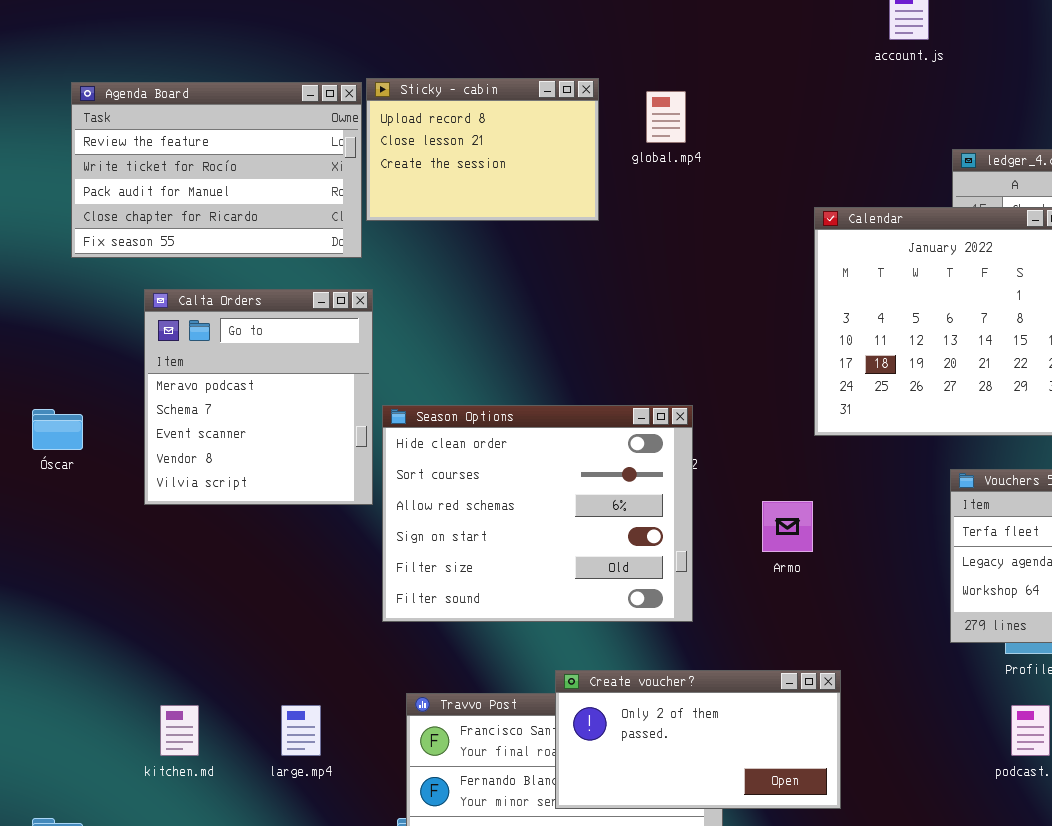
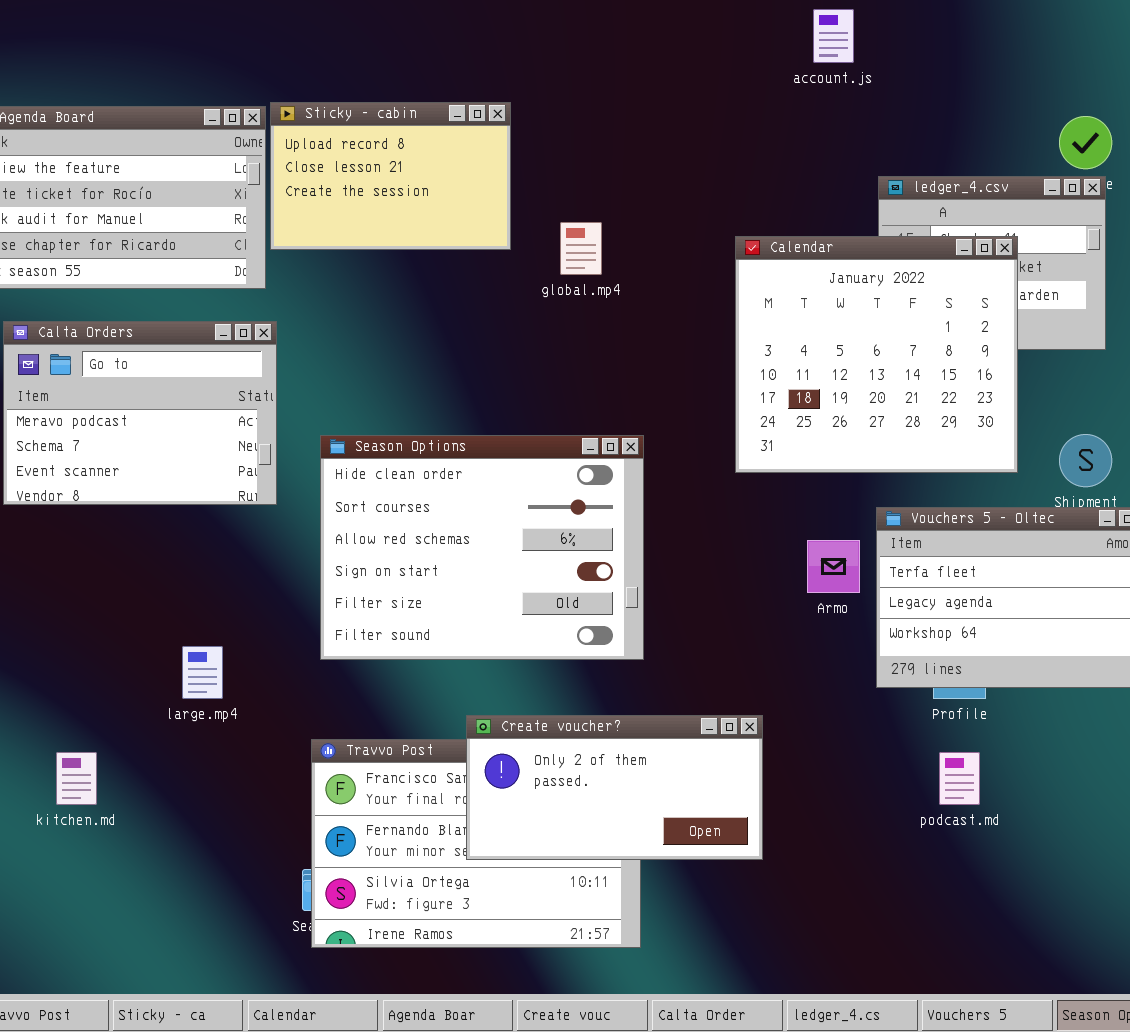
global.mp4: [646,91,686,143] -> [560,222,602,275], moved
Calta Orders: [144,289,373,505] -> [3,321,277,505], resized
Season Options: [382,405,693,622] -> [320,435,644,660], moved
Armo: [762,501,813,552] -> [807,540,860,593], moved
large.mp4: [281,705,321,756] -> [182,646,223,699], moved

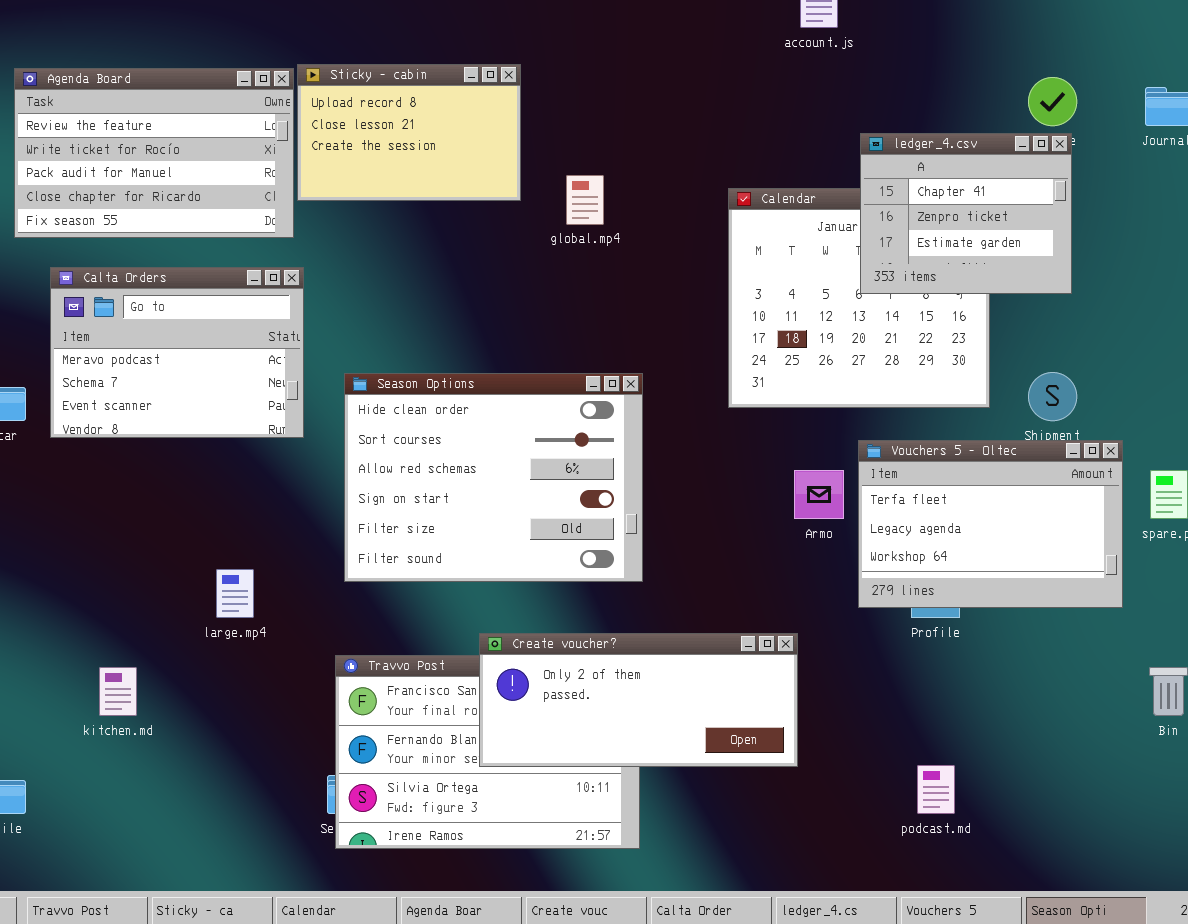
ledger_4.csv: [878,176,1106,350] -> [860,133,1072,294], raised
Create voucher?: [466,715,763,860] -> [479,633,798,767], resized
podcast.md: [939,752,980,805] -> [917,765,955,814], moved

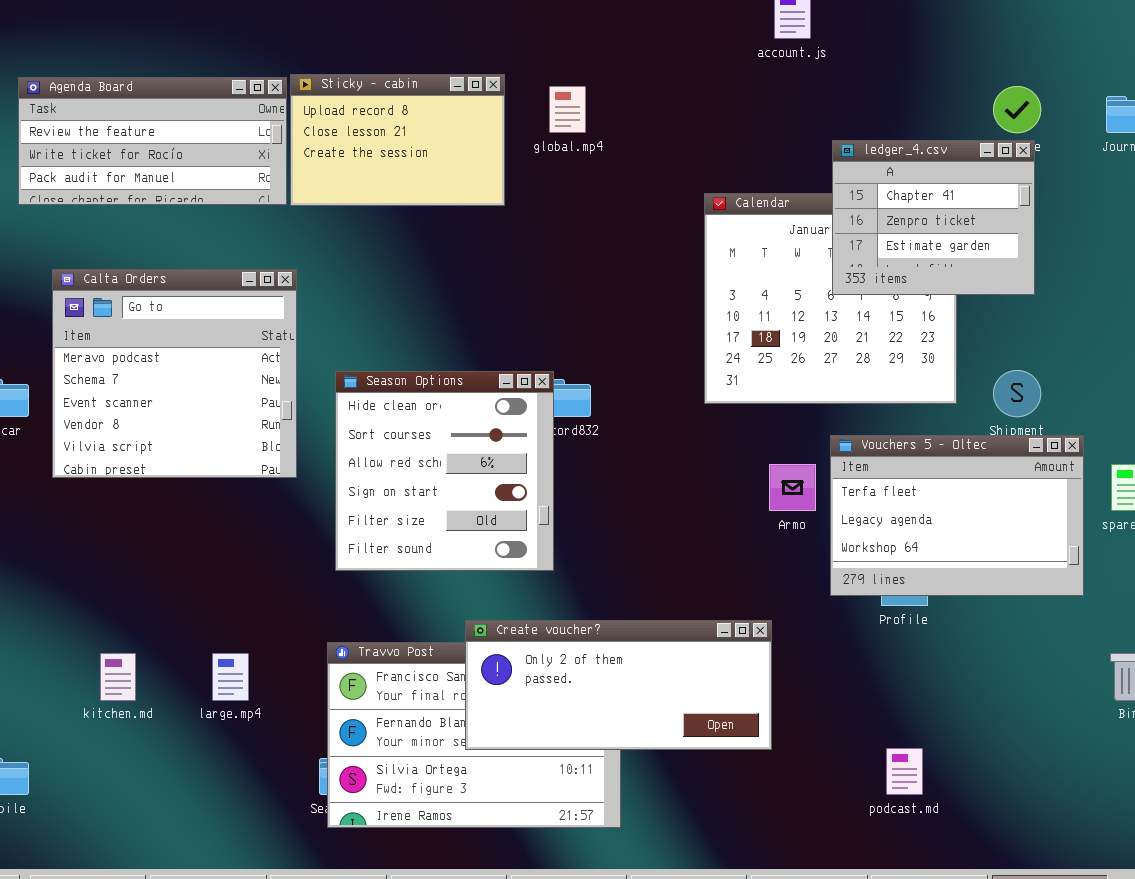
Agenda Board: [14,68,294,238] -> [18,77,287,205], resized
global.mp4: [566,175,604,225] -> [549,86,586,133], moved
Calta Orders: [50,267,304,438] -> [52,269,297,478], resized
Season Options: [344,373,643,582] -> [335,371,554,571], resized
large.mp4: [216,569,254,618] -> [212,653,249,701], moved

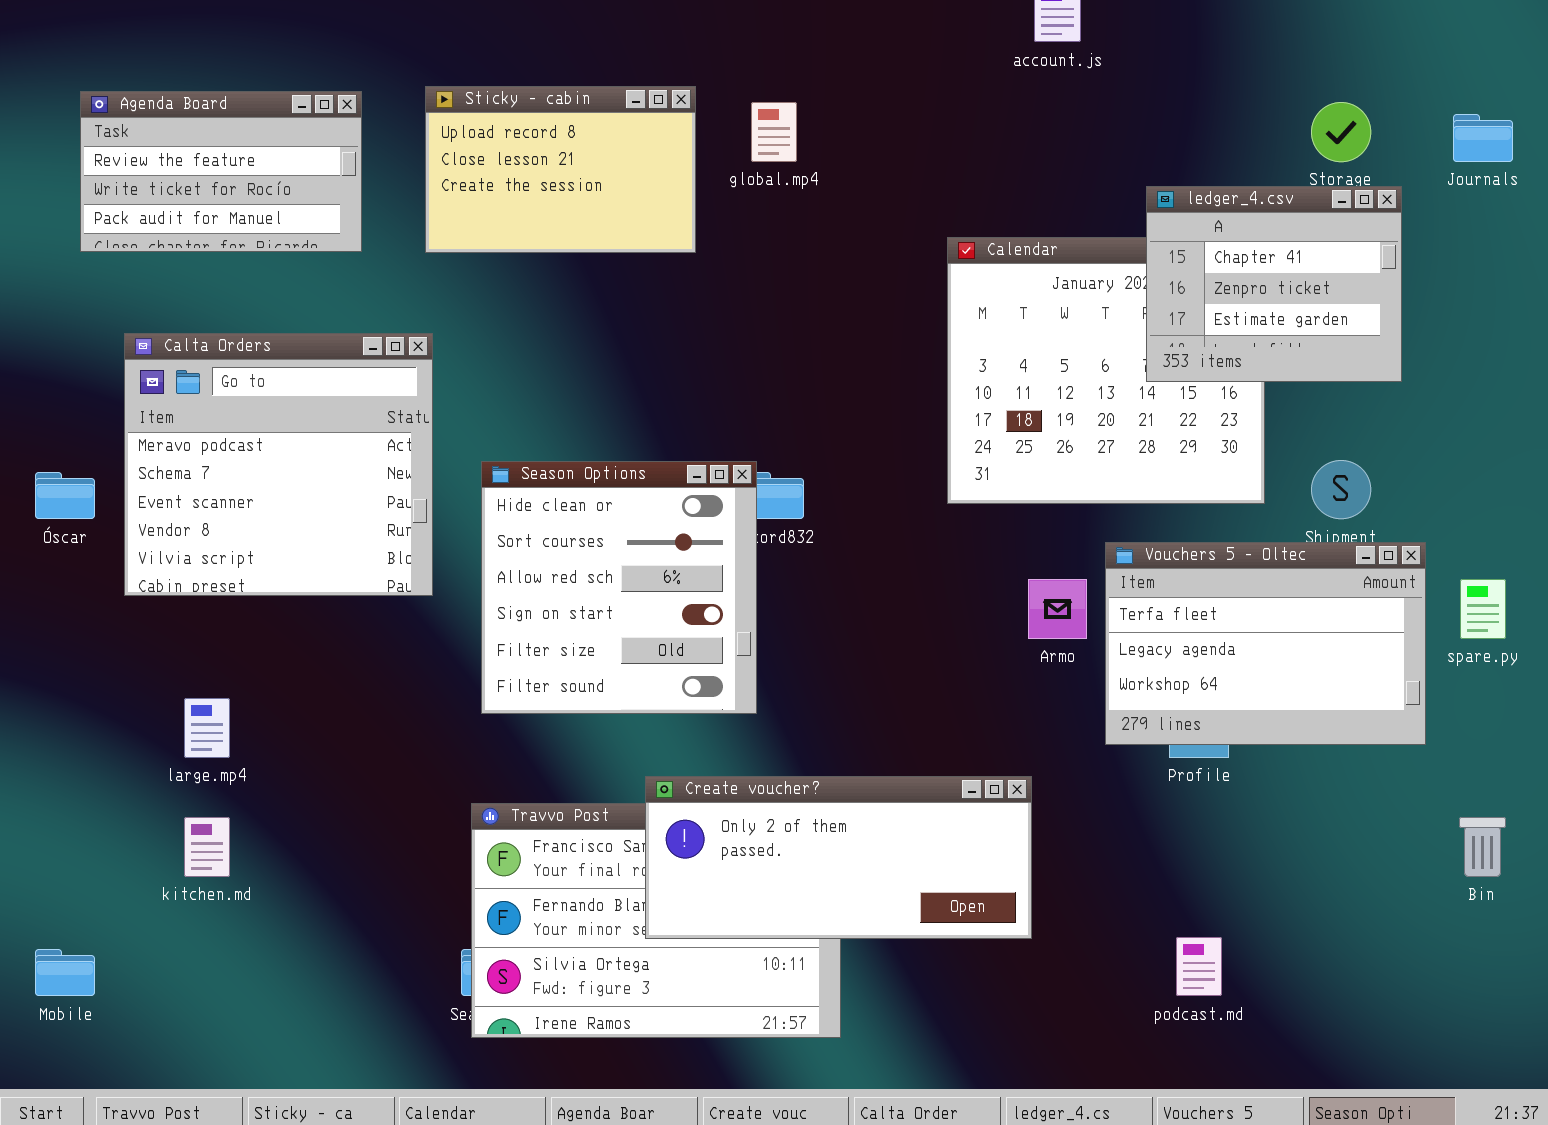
Agenda Board: [18,77,287,205] -> [80,91,362,252], resized
ledger_4.csv: [832,140,1035,295] -> [1146,186,1402,382], moved
large.mp4: [212,653,249,701] -> [184,698,230,758], moved

